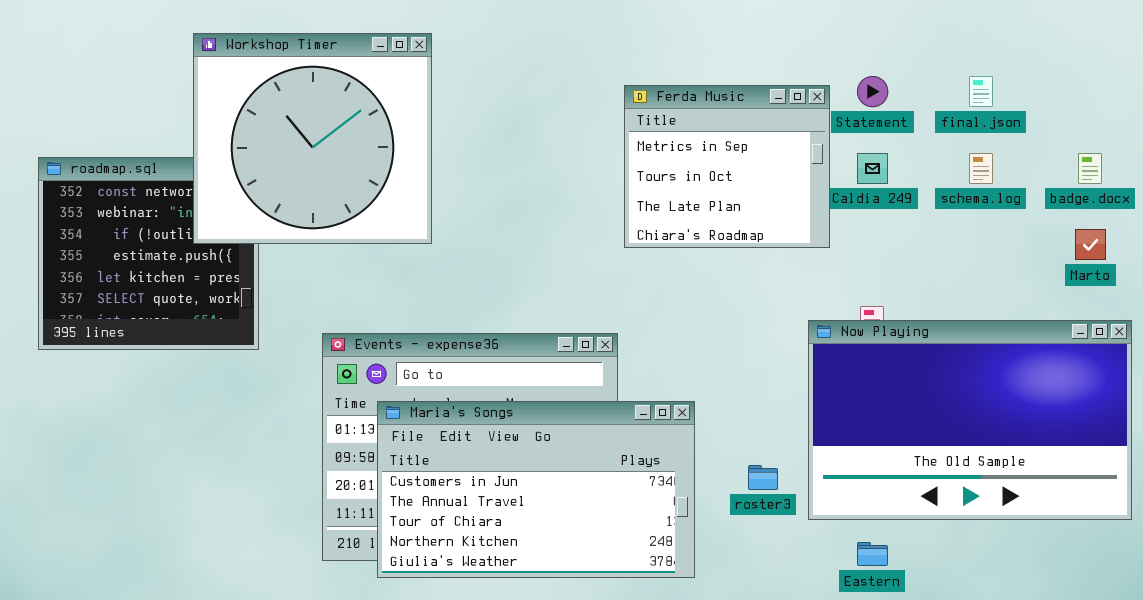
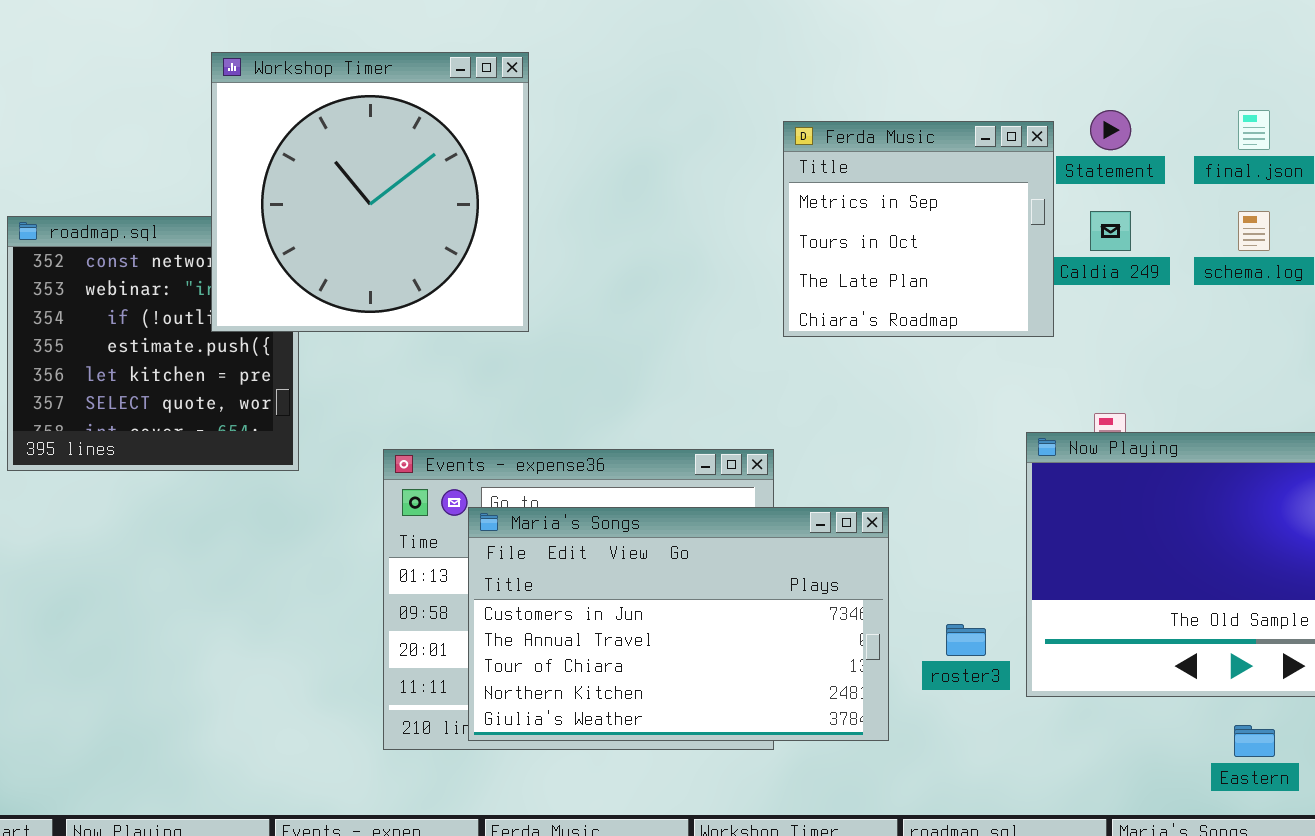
Maria's Songs: [377,401,695,578] -> [468,507,889,741], moved
Eastern: [857,542,888,566] -> [1234,725,1275,757], moved

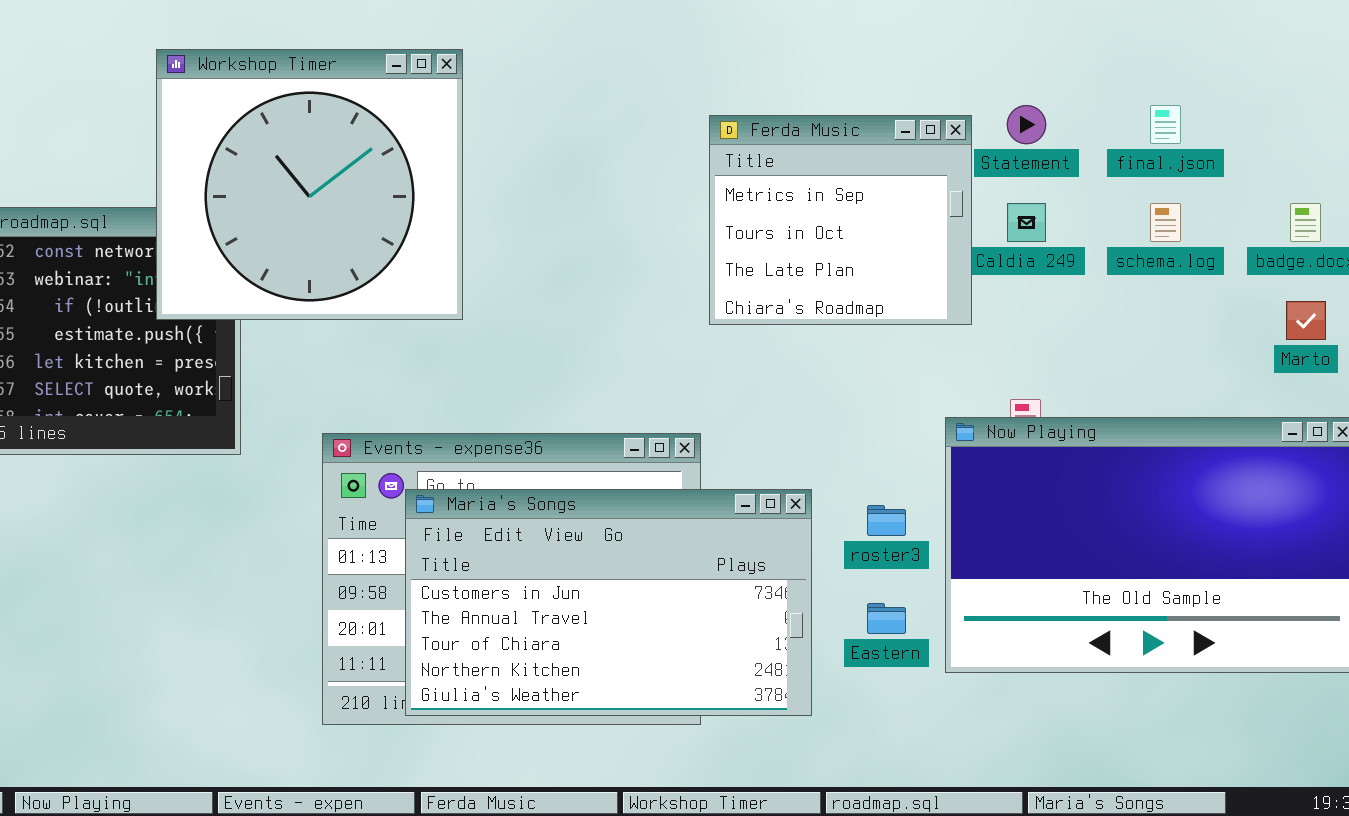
roster3: [946,624,986,656] -> [867,505,906,536], moved
Eastern: [1234,725,1275,757] -> [867,603,906,634], moved

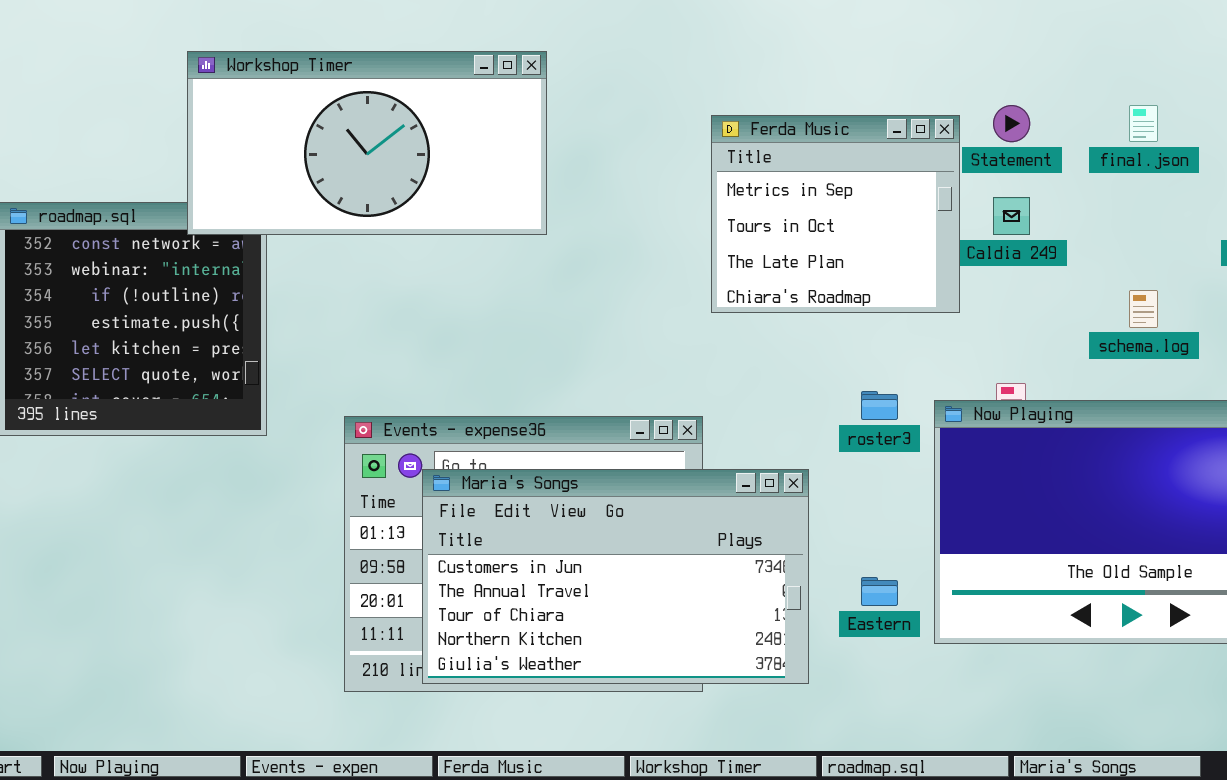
Workshop Timer: [156,49,463,320] -> [187,51,547,235], resized
schema.log: [1150,203,1181,242] -> [1129,290,1158,328], moved
roster3: [867,505,906,536] -> [861,391,898,420], moved

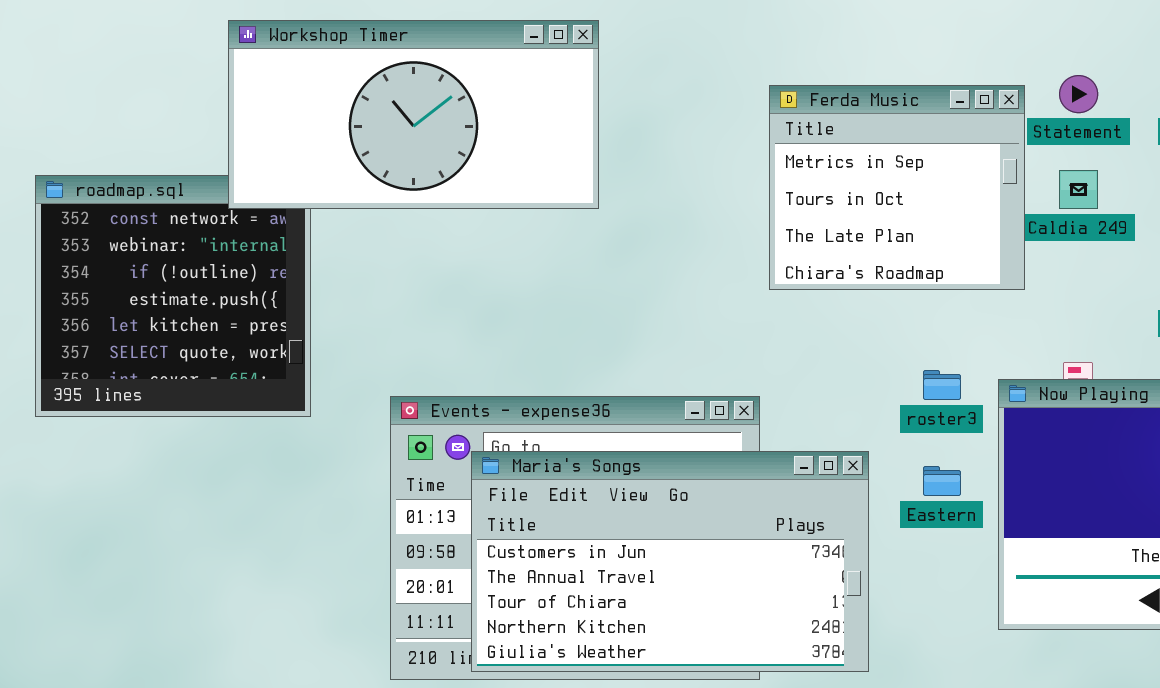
Eastern: [861,577,898,606] -> [923,466,961,496], moved

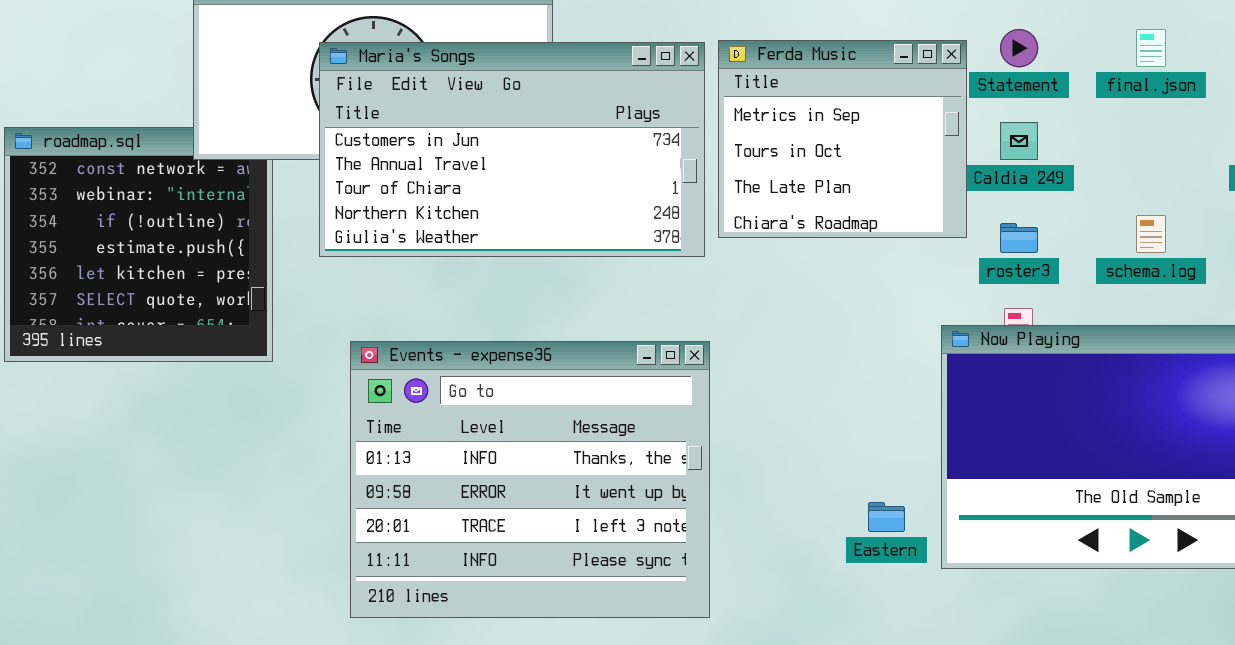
roster3: [923,370,961,400] -> [1000,223,1038,253], moved
Maria's Songs: [471,451,869,672] -> [319,42,705,257], moved
Eastern: [923,466,961,496] -> [868,502,905,532], moved

